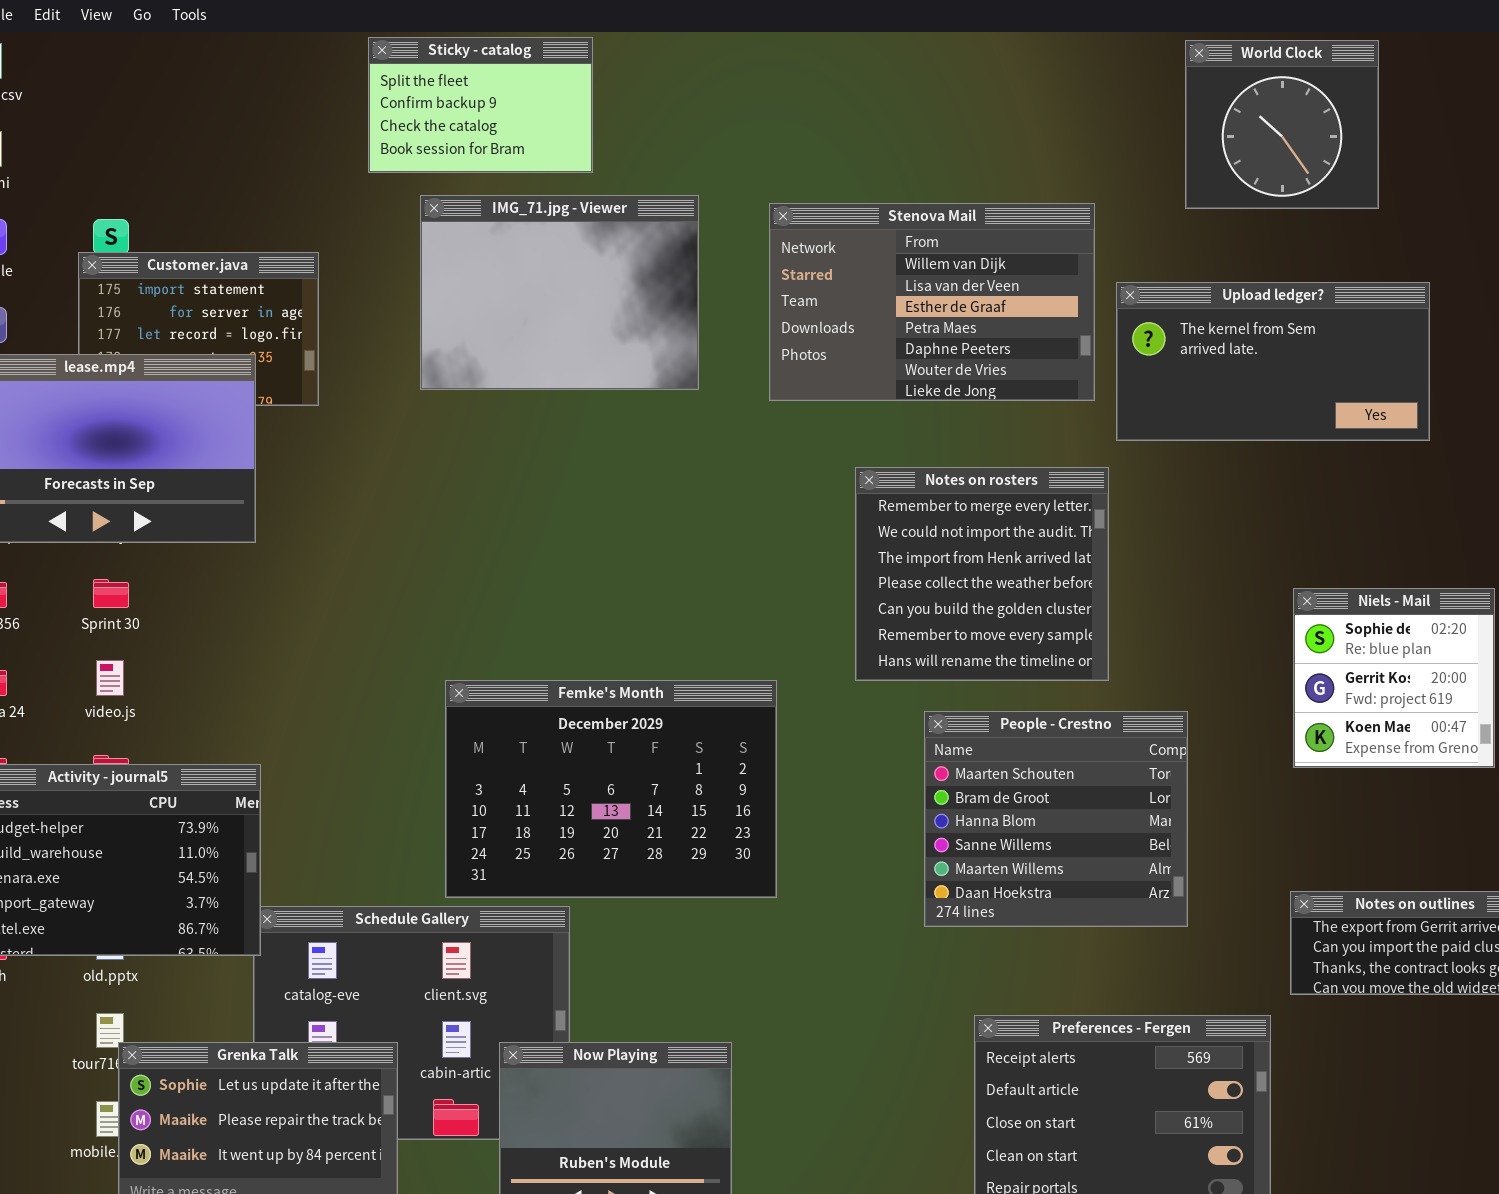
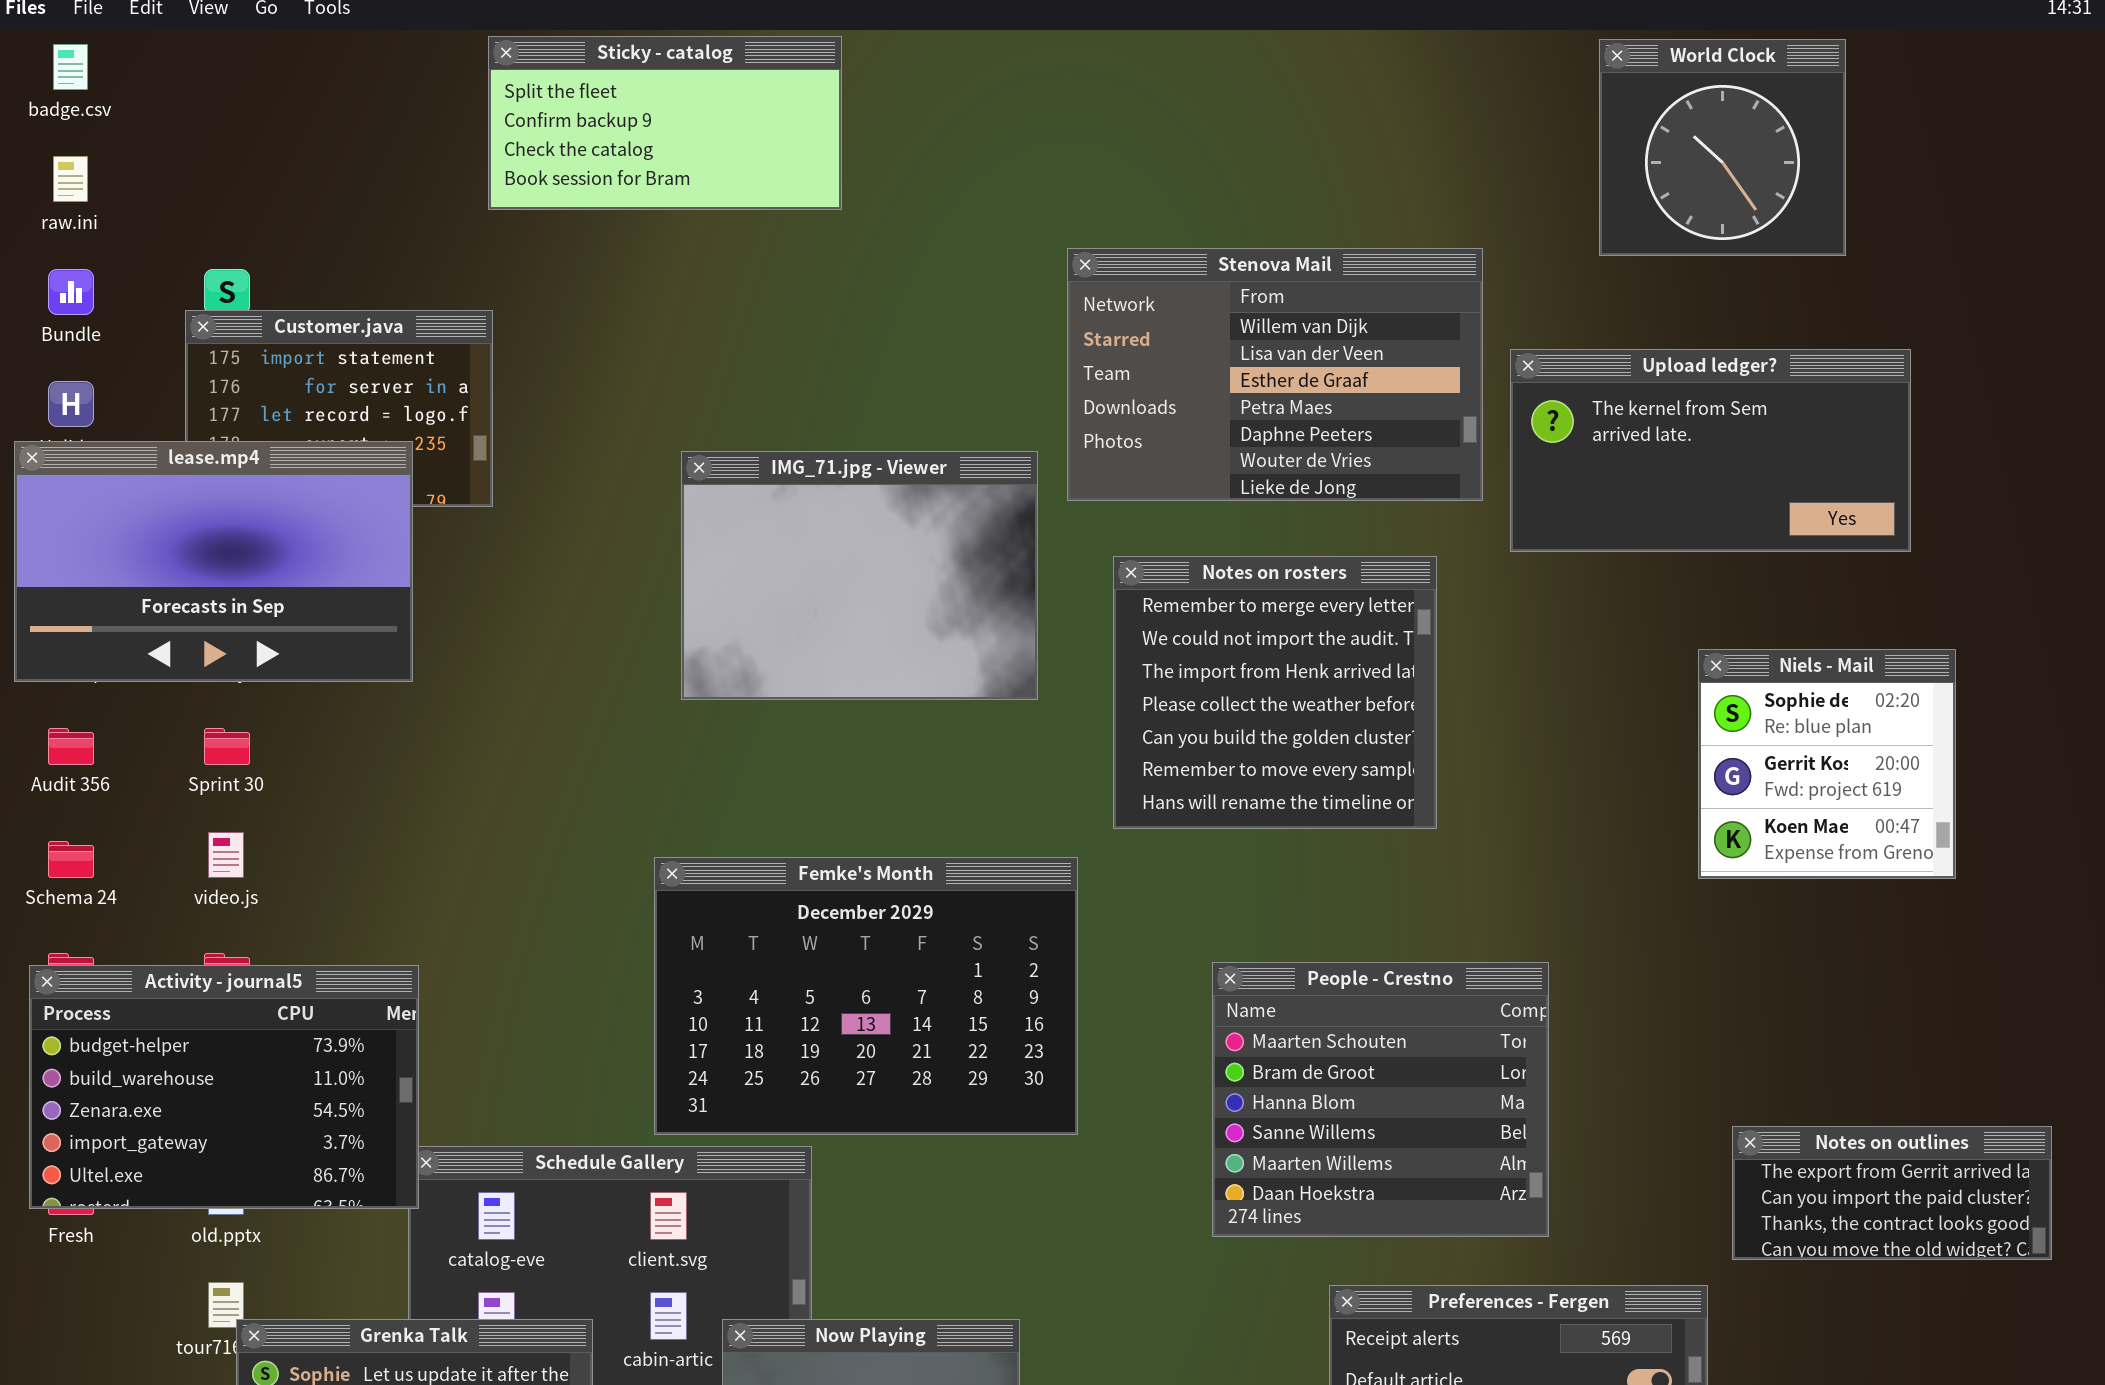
Sticky - catalog: [368,37,593,173] -> [488,36,842,210], resized
IMG_71.jpg - Viewer: [420,195,699,390] -> [681,451,1038,700], moved
Notes on rosters: [855,467,1109,681] -> [1113,556,1437,829], moved
Niels - Mail: [1293,588,1495,768] -> [1698,649,1956,879], moved
People - Crestno: [924,711,1188,927] -> [1212,962,1549,1237], moved

